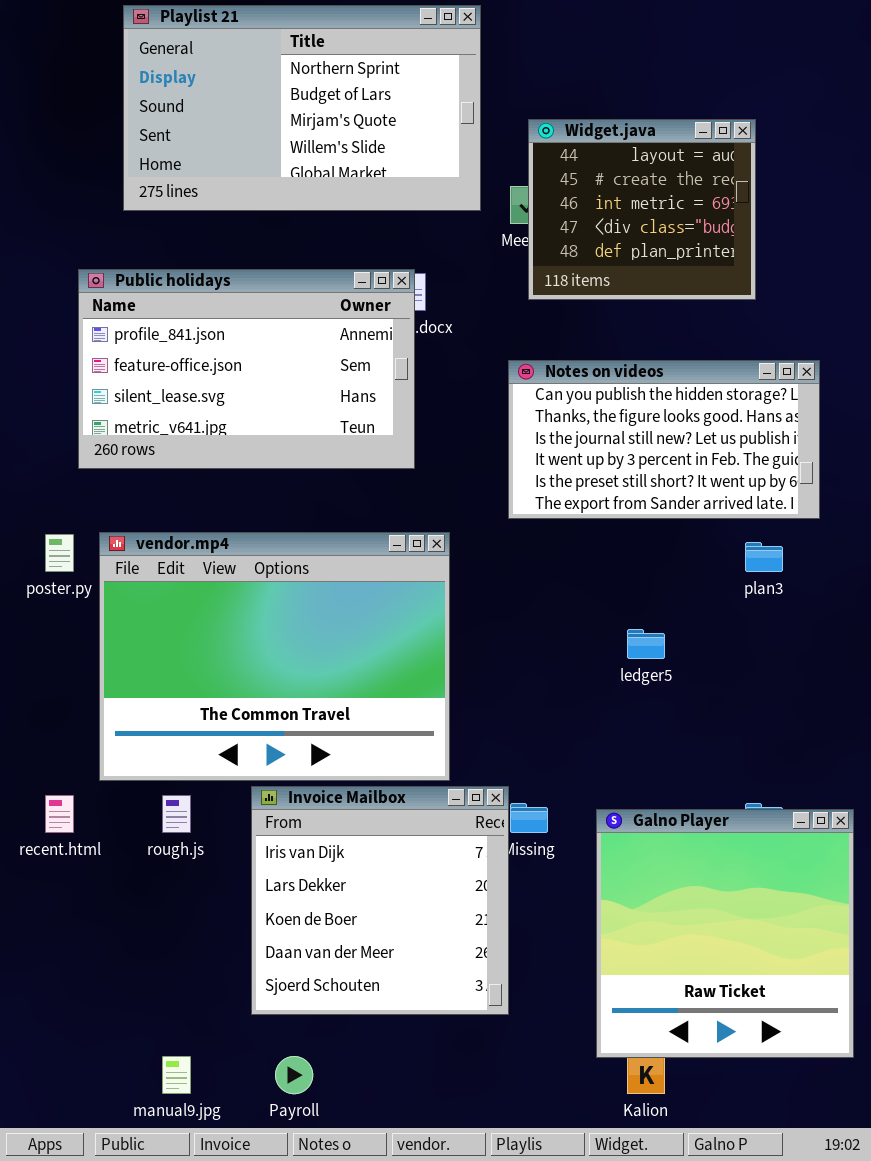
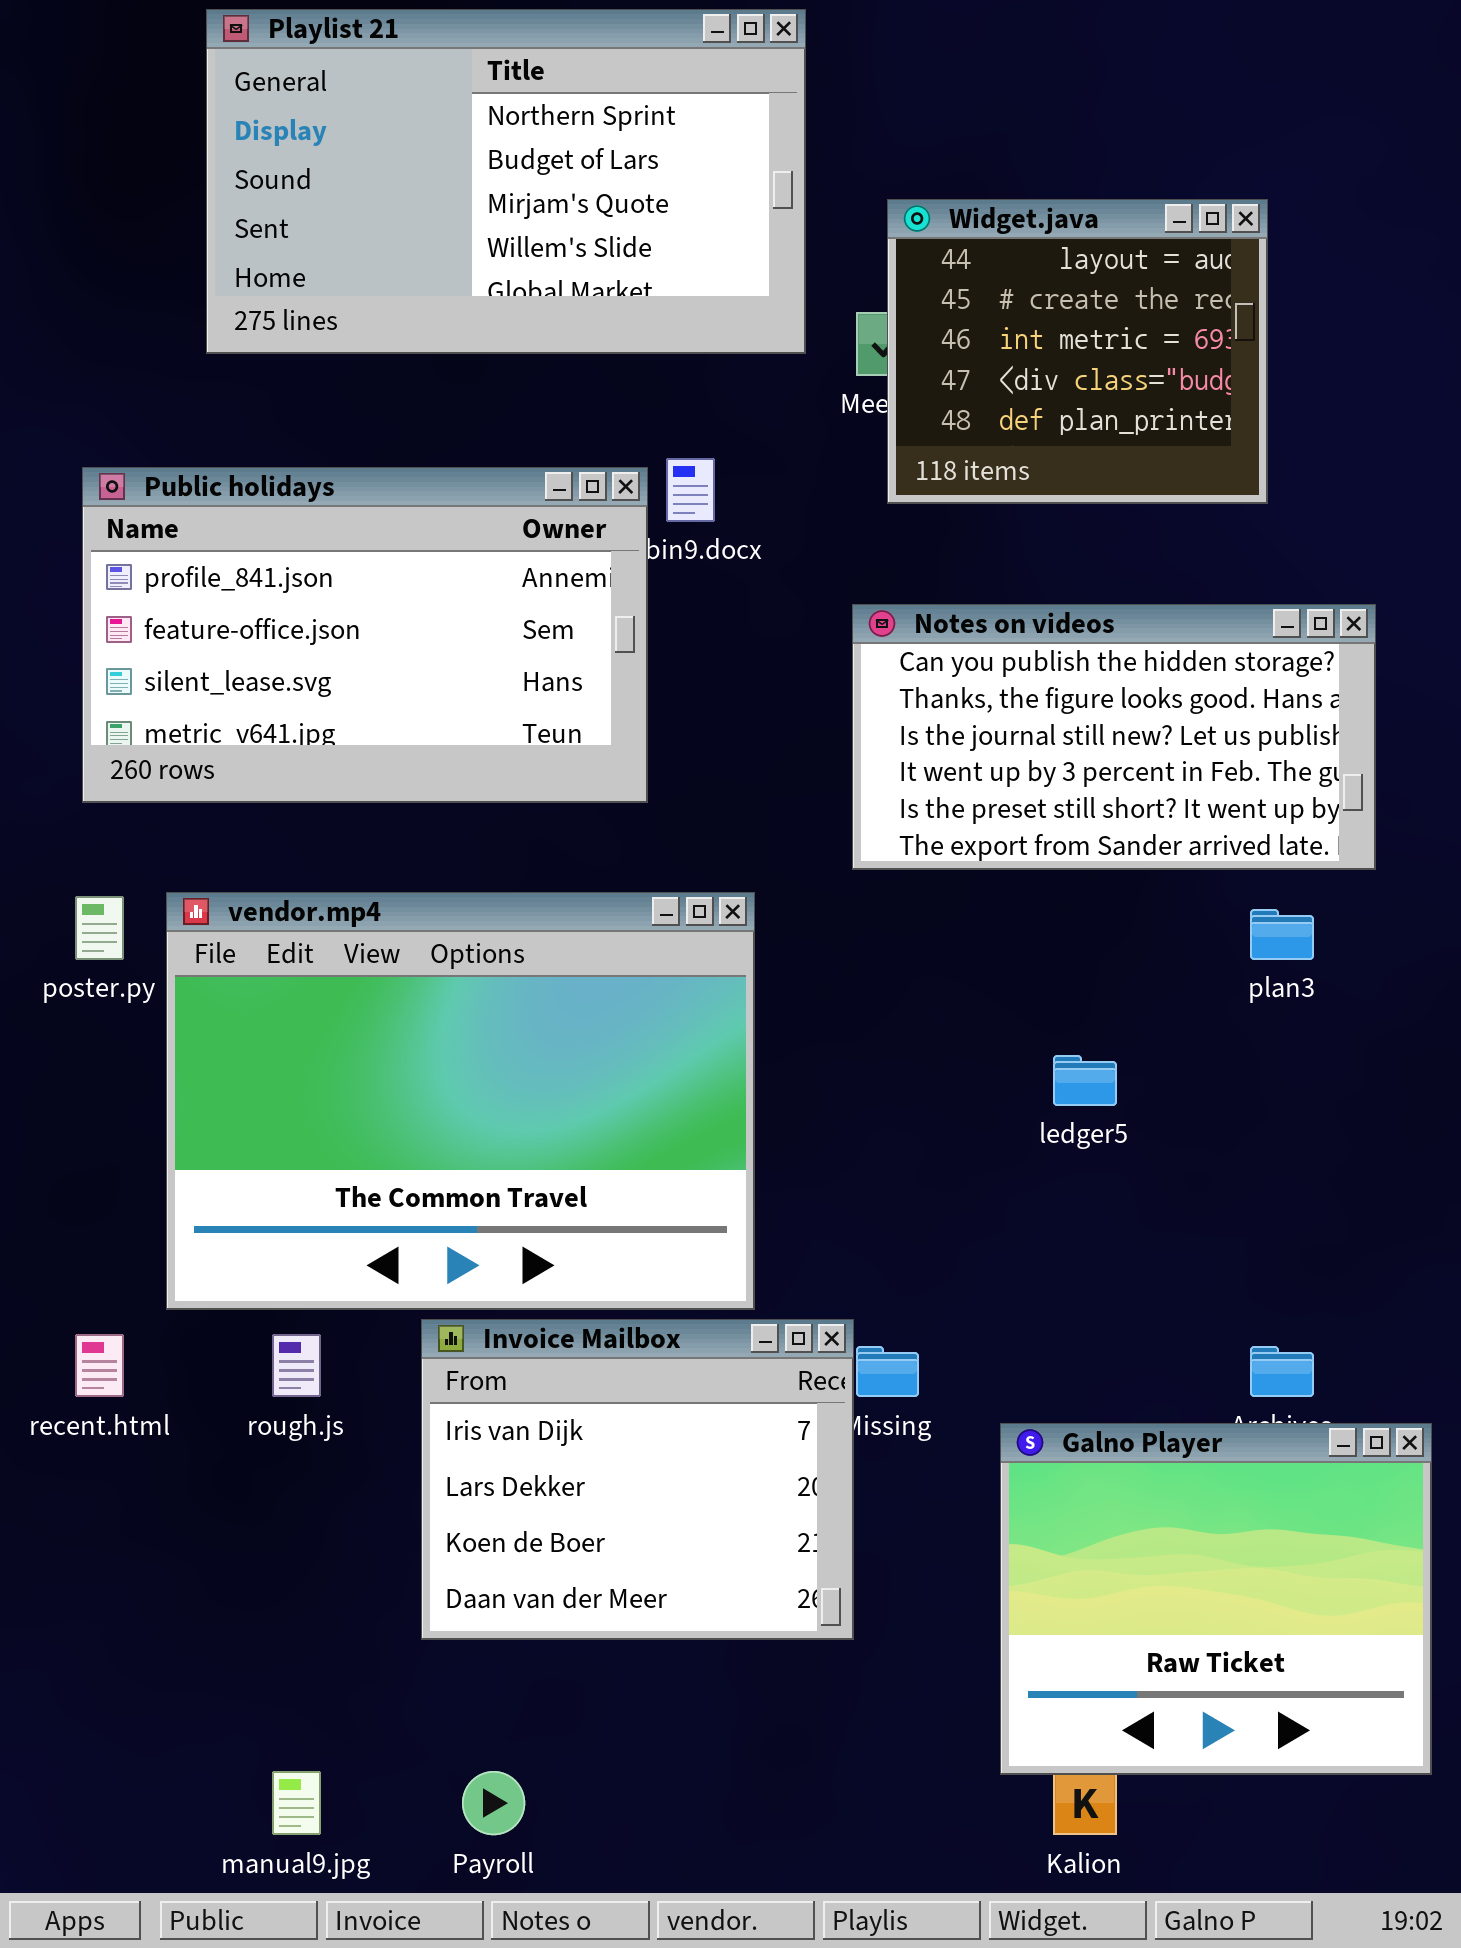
Public holidays: [78,269,415,469] -> [82,467,648,803], moved
Invoice Mailbox: [251,786,509,1015] -> [421,1319,854,1640], resized
Galno Player: [596,809,854,1058] -> [1000,1423,1432,1775], resized

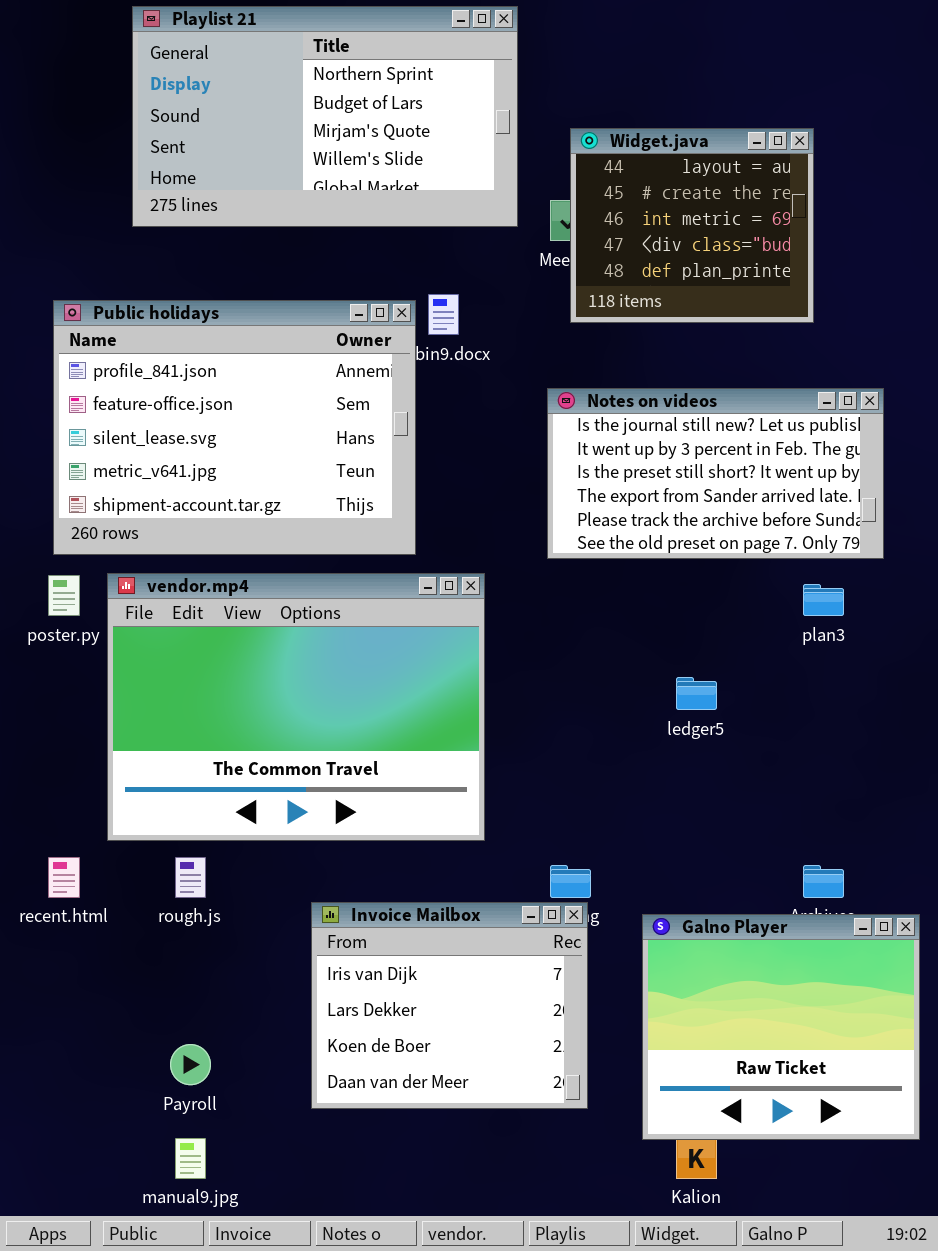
Public holidays: [82,467,648,803] -> [53,300,416,555], resized
Notes on videos: [852,604,1376,870] -> [547,388,884,559], scrolled down 2 rows
Invoice Mailbox: [421,1319,854,1640] -> [311,902,588,1109], moved
Payroll: [462,1771,525,1835] -> [170,1044,211,1085], moved

